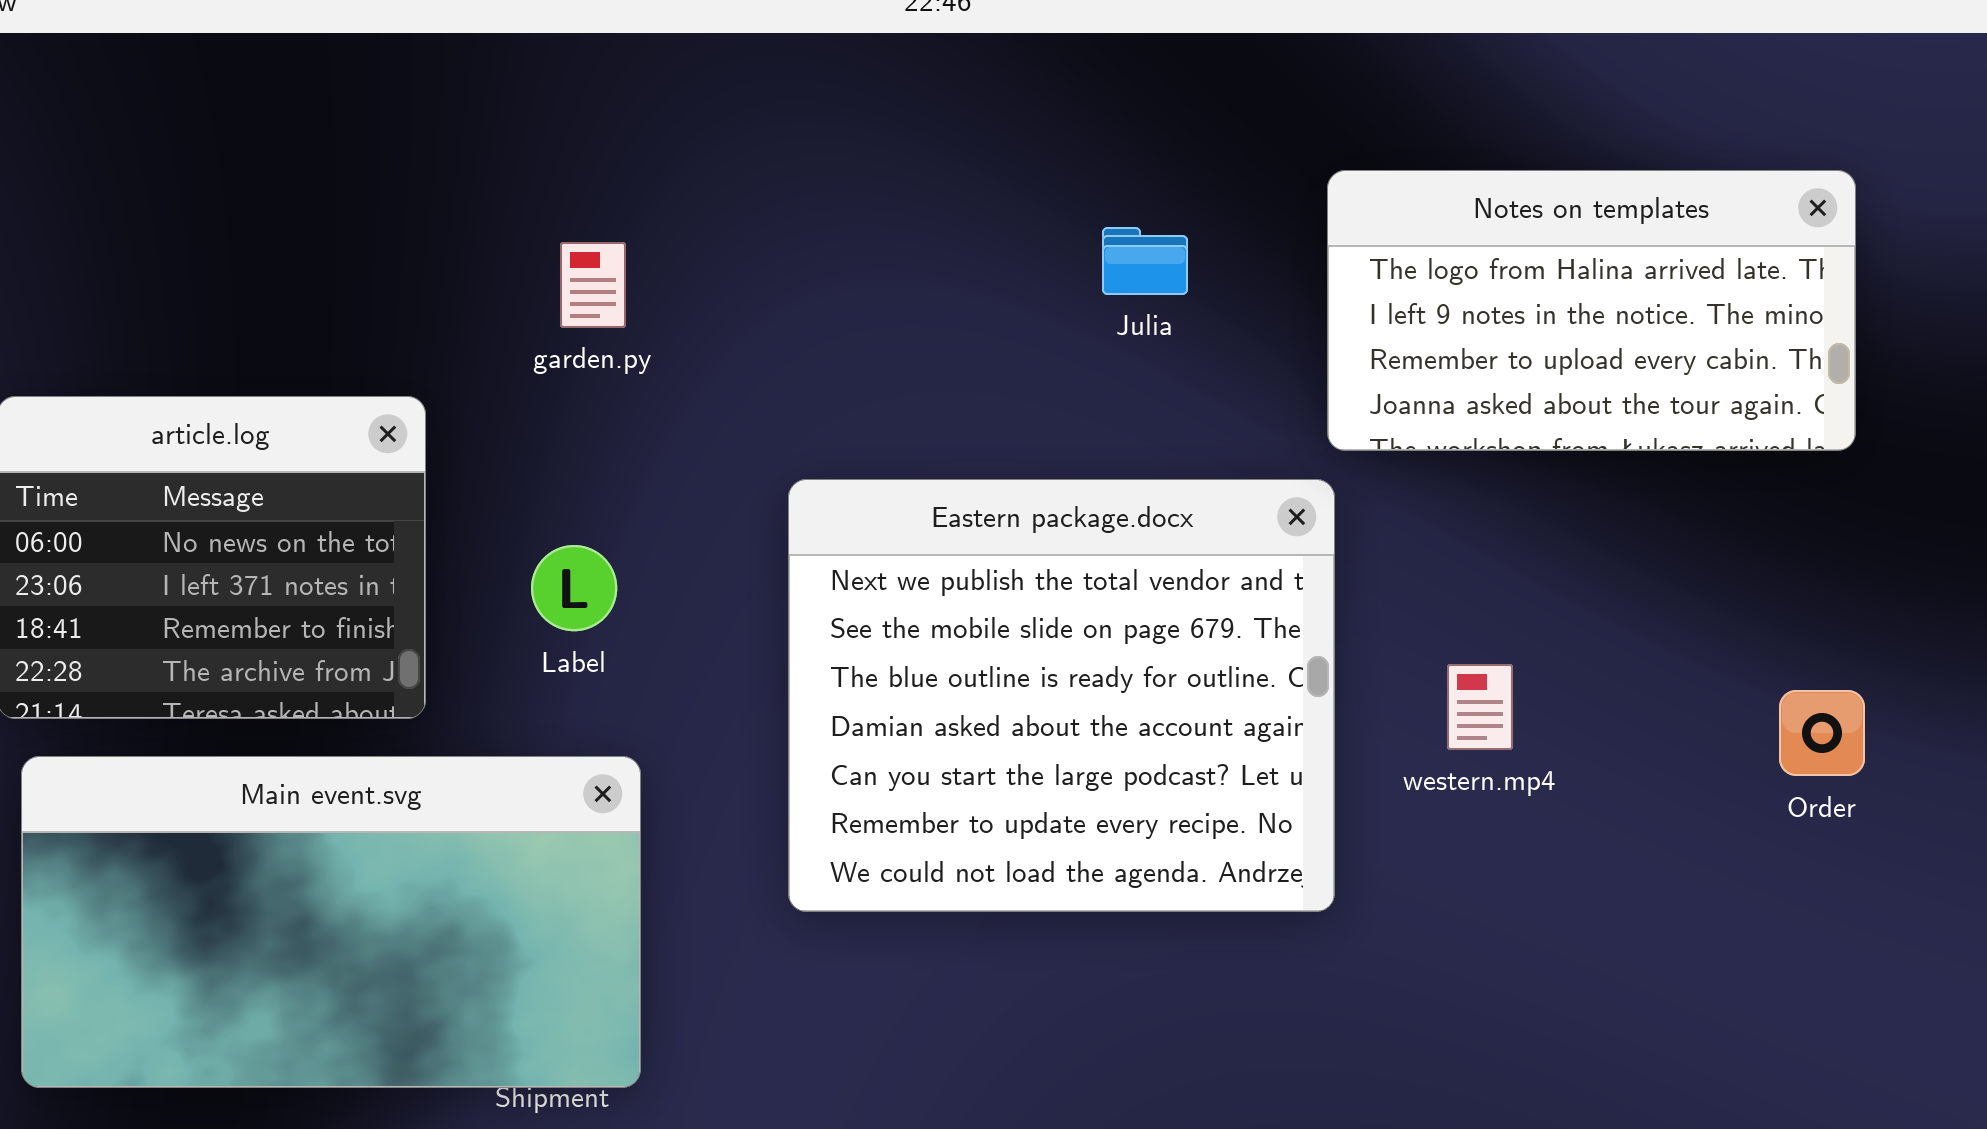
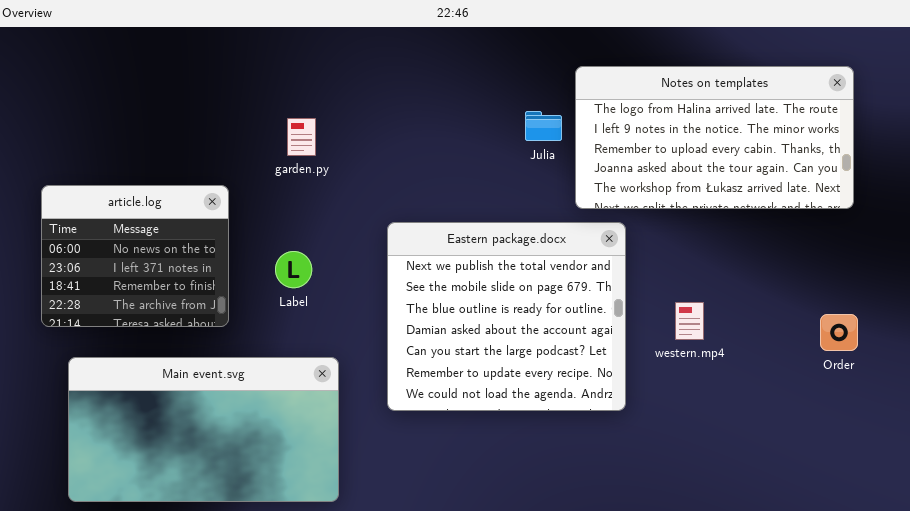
Notes on templates: [1327,170,1856,451] -> [575,66,854,209], resized
Main event.svg: [21,756,641,1088] -> [68,357,339,502], moved

